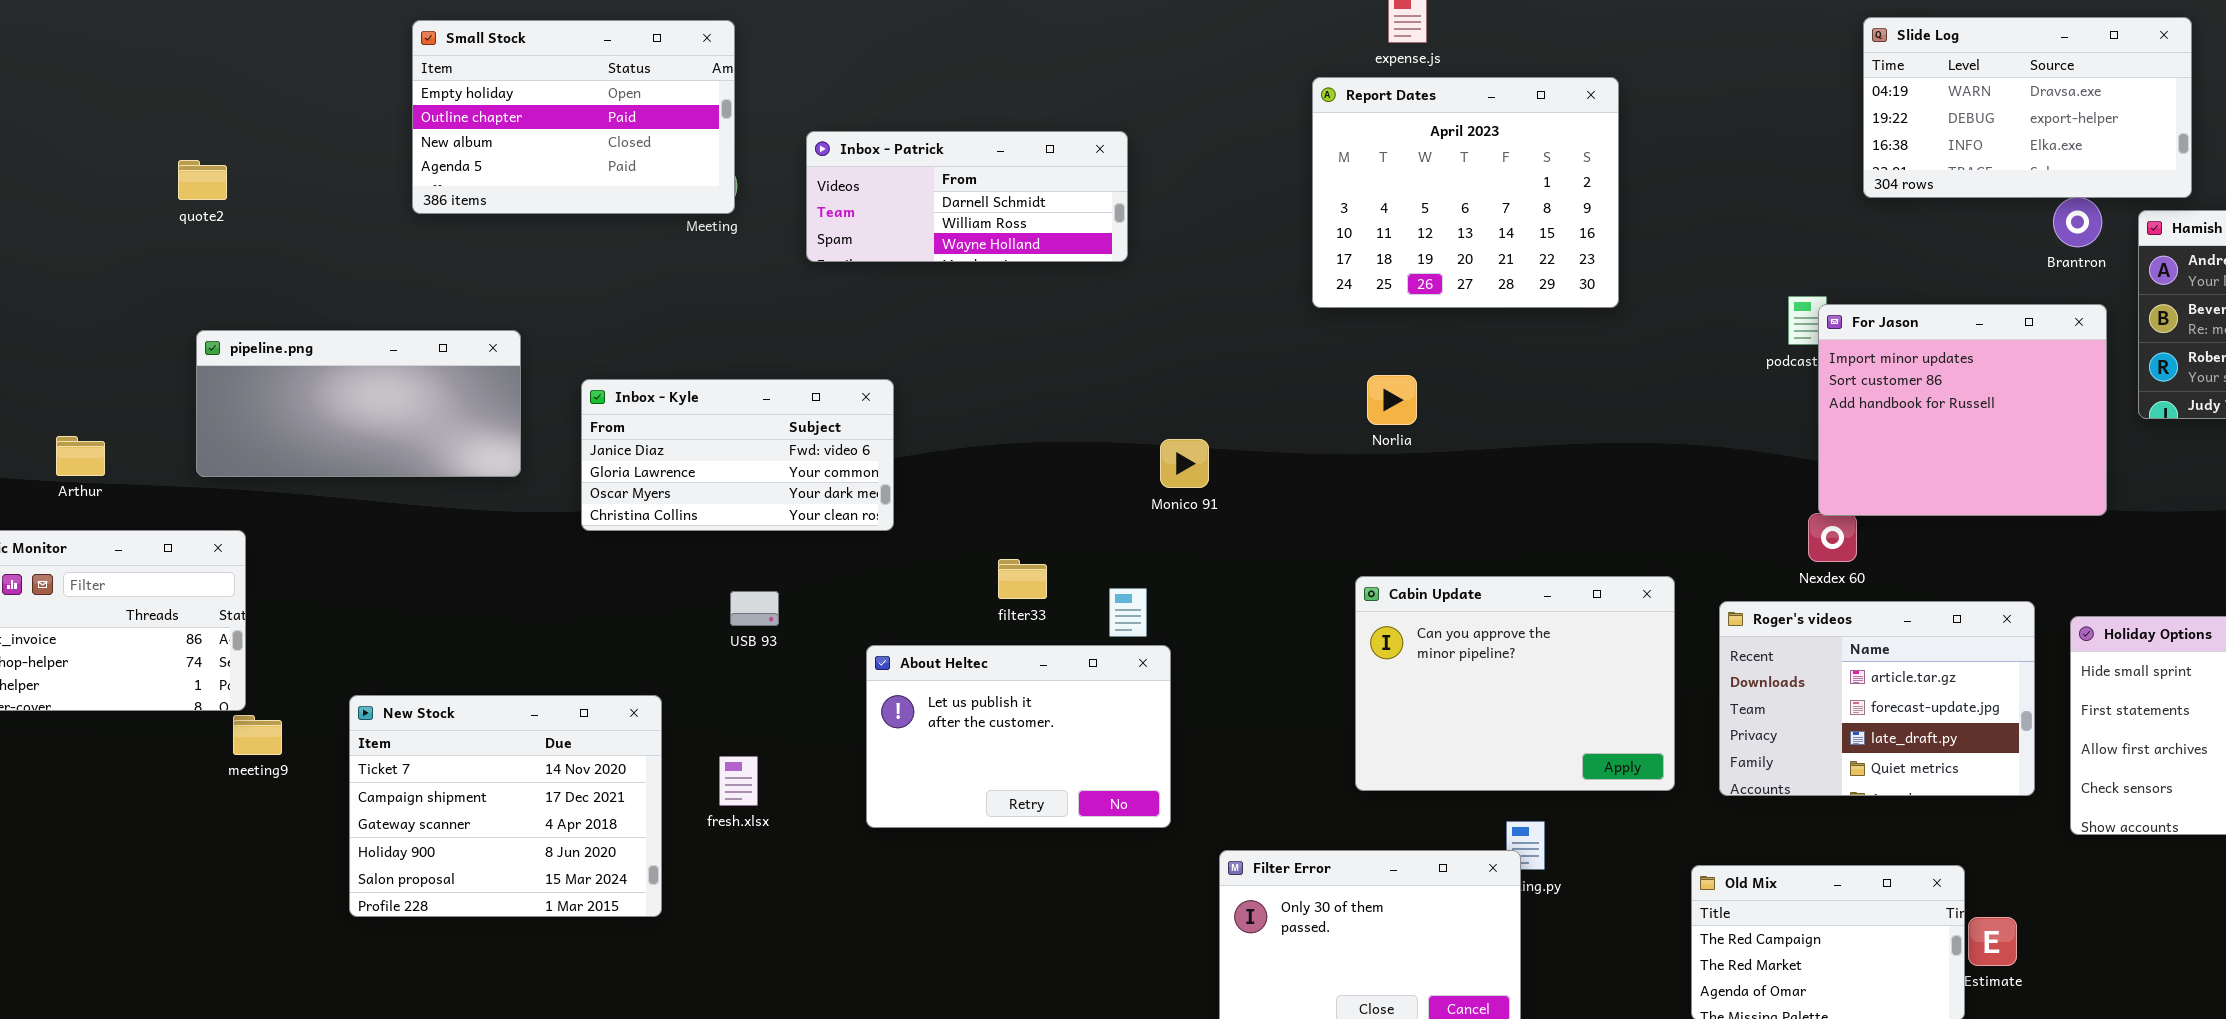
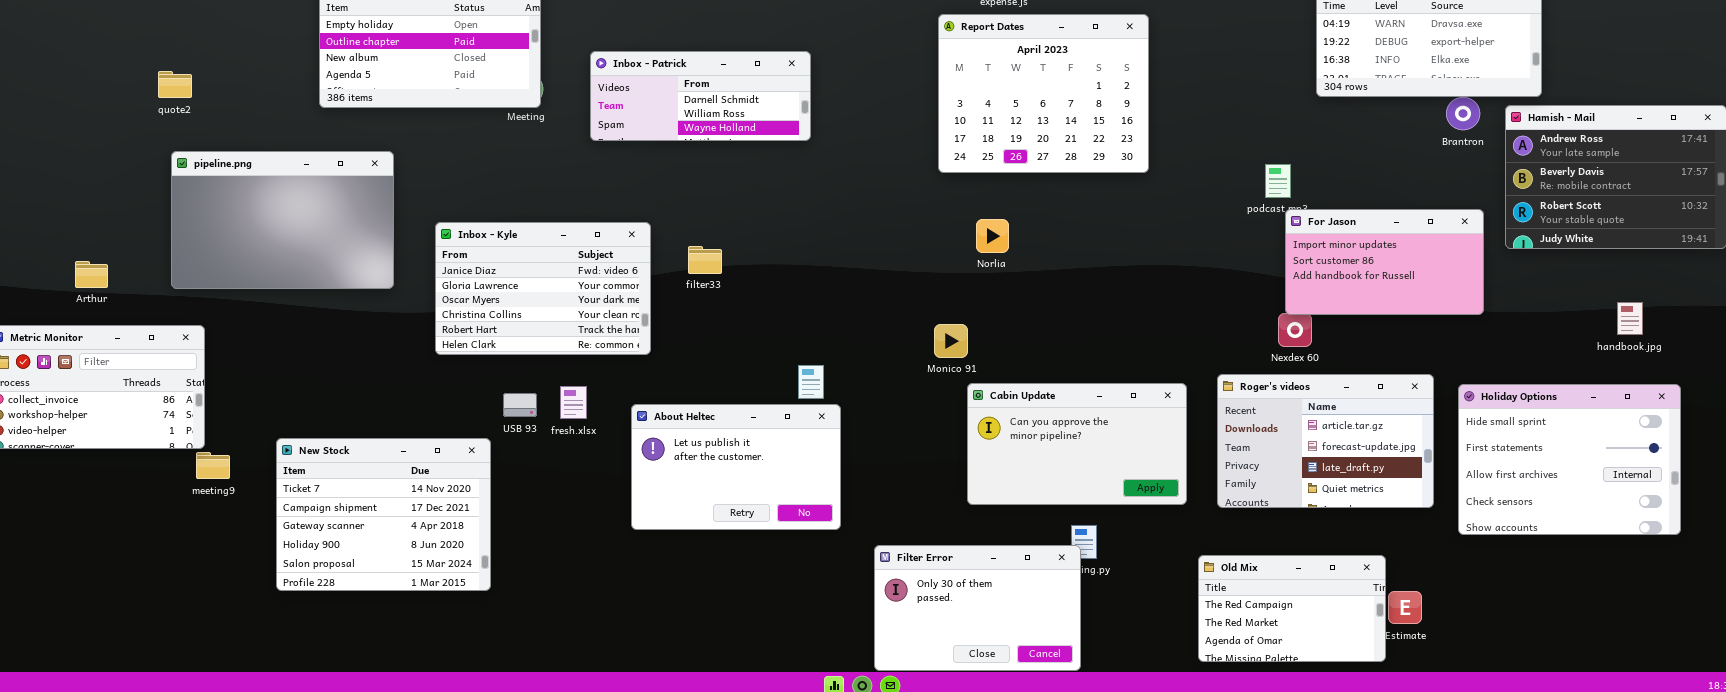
For Jason: [1818,304,2107,516] -> [1285,209,1484,315], resized
pipeline.png: [196,330,521,477] -> [171,151,394,289], resized
Inbox - Kyle: [581,379,894,531] -> [435,222,651,355], resized
Monico 91: [1160,439,1209,488] -> [934,324,968,358], moved
filter33: [998,559,1047,599] -> [688,246,722,274], moved
Cabin Update: [1355,576,1675,791] -> [967,383,1187,505], resized
USB 93: [730,591,779,626] -> [503,393,537,417], moved
fresh.xlsx: [719,756,758,806] -> [560,386,587,419], moved

